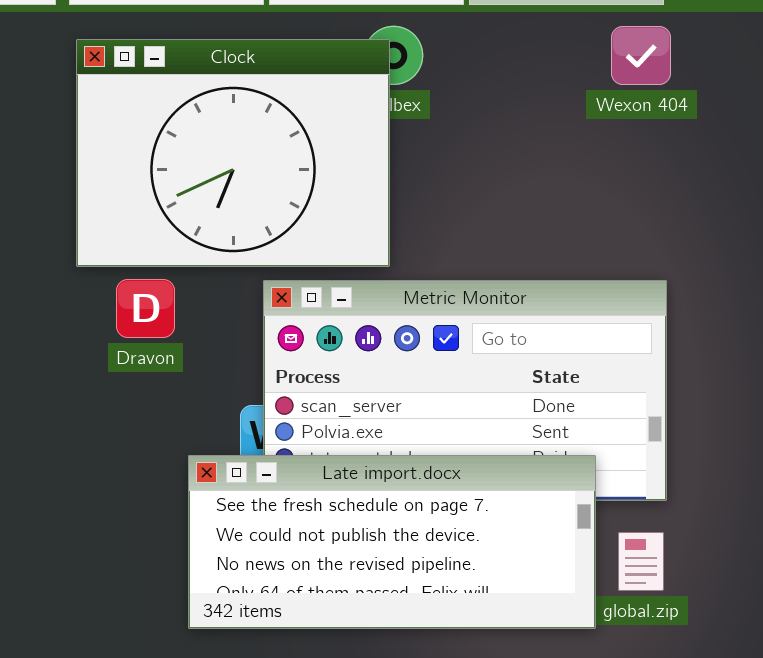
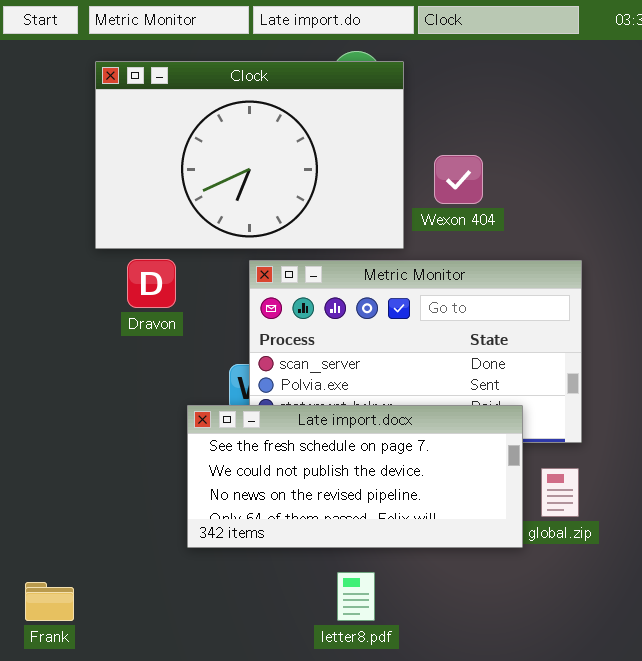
Wexon 404: [611,26,671,85] -> [434,155,483,204], moved
Clock: [76,39,390,267] -> [95,61,404,249], resized

